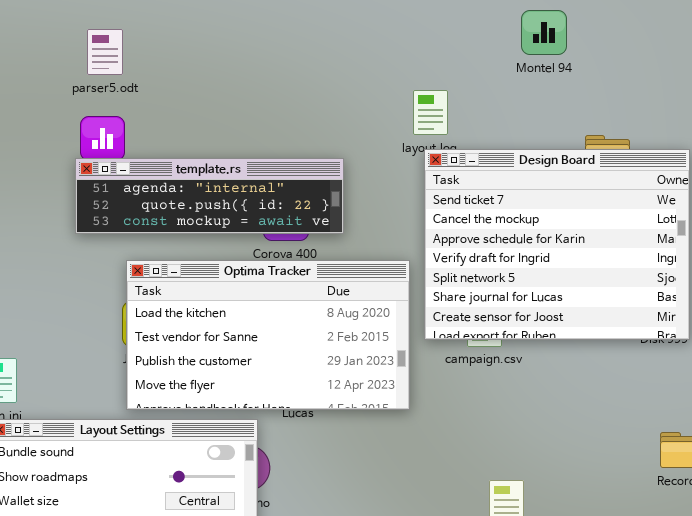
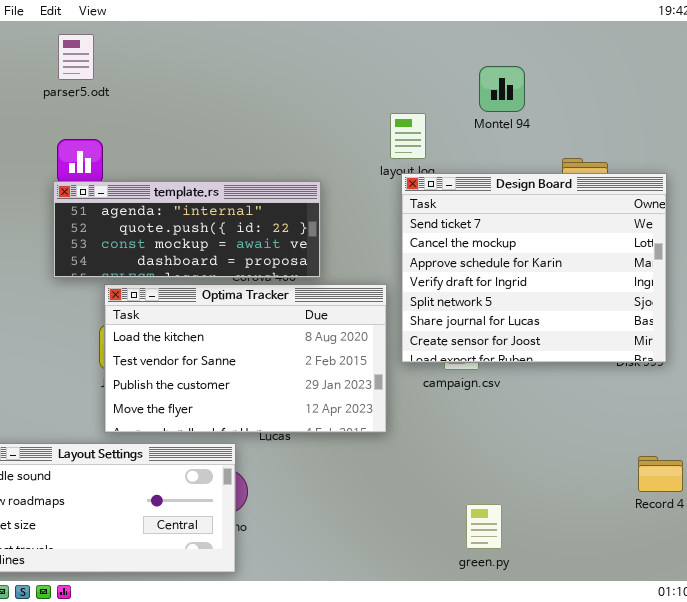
Montel 94: [521,10,567,55] -> [479,66,525,112], moved
parser5.odt: [87,29,123,75] -> [58,34,94,80], moved
template.rs: [75,158,344,234] -> [53,181,321,278], resized

